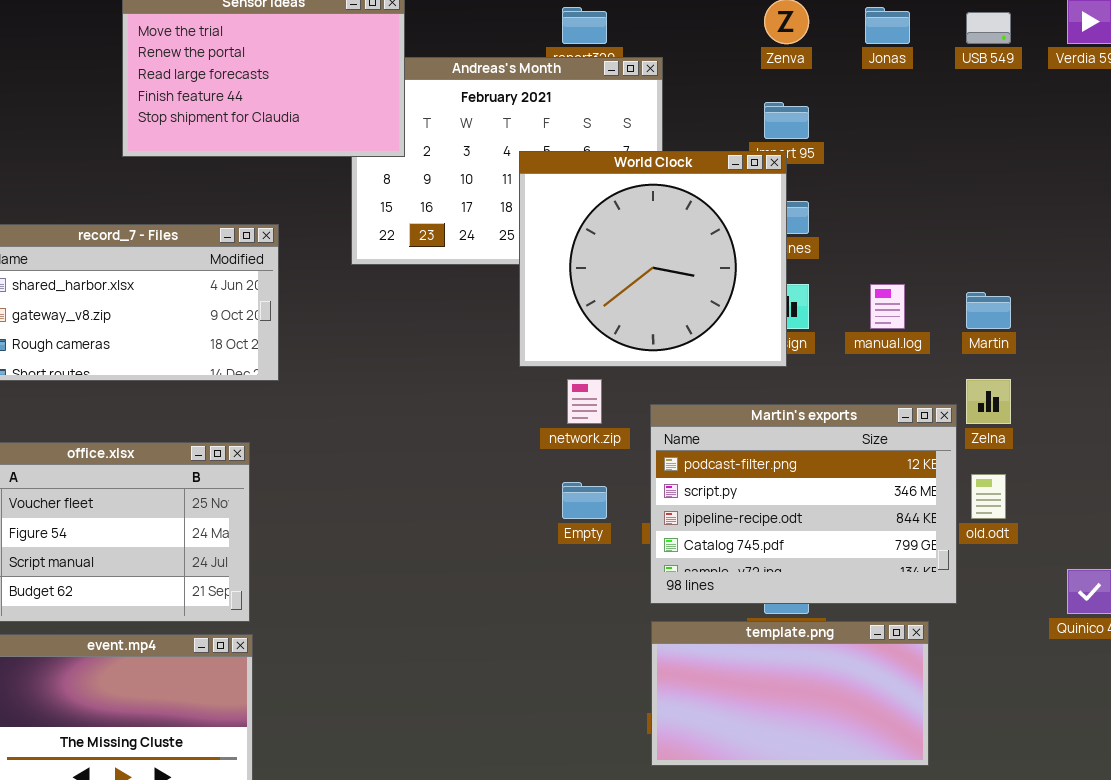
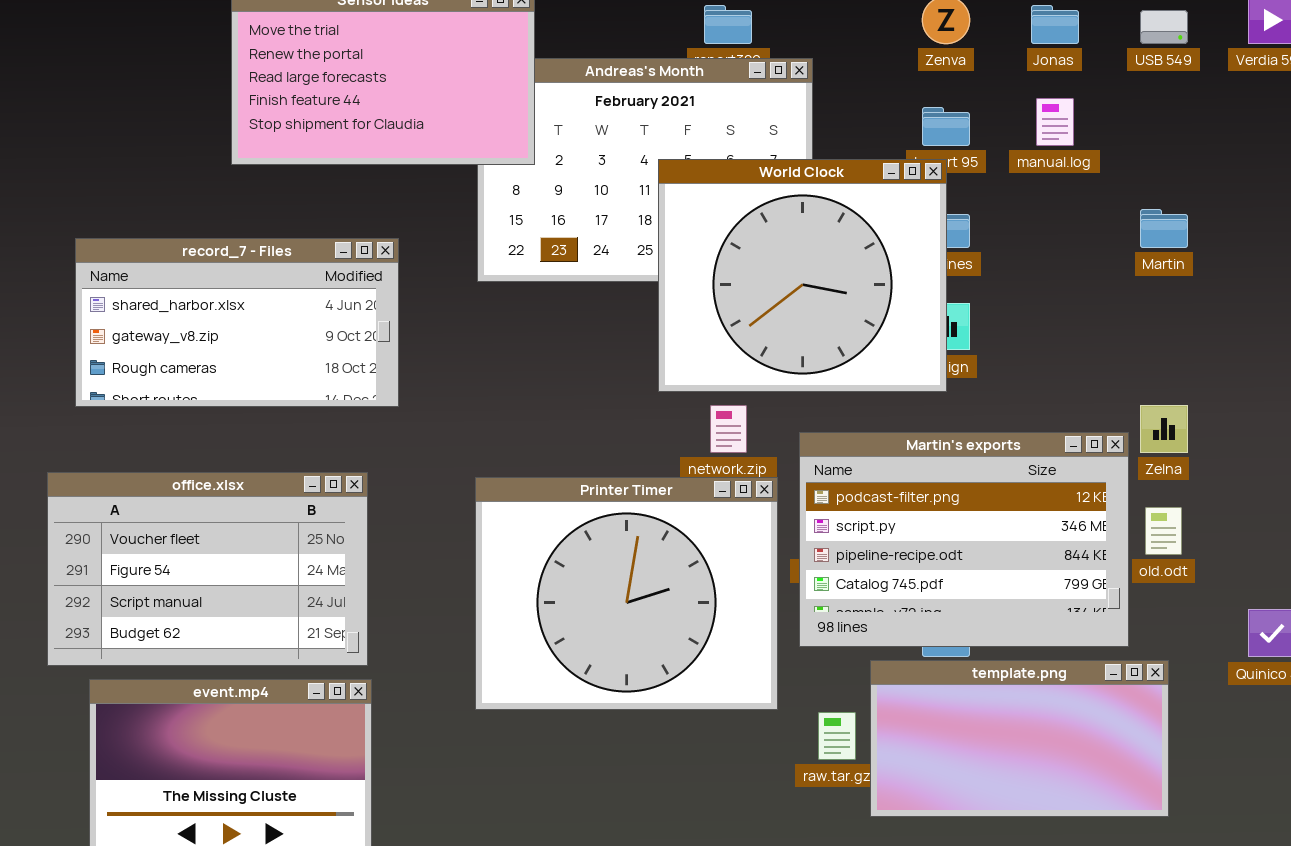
manual.log: [870,284,905,329] -> [1036,98,1074,146], moved
Martin: [966,292,1011,329] -> [1140,209,1188,248], moved
Printer Timer: none -> [475,477,778,710], opened
template.png: [651,621,929,766] -> [870,660,1169,817], moved

